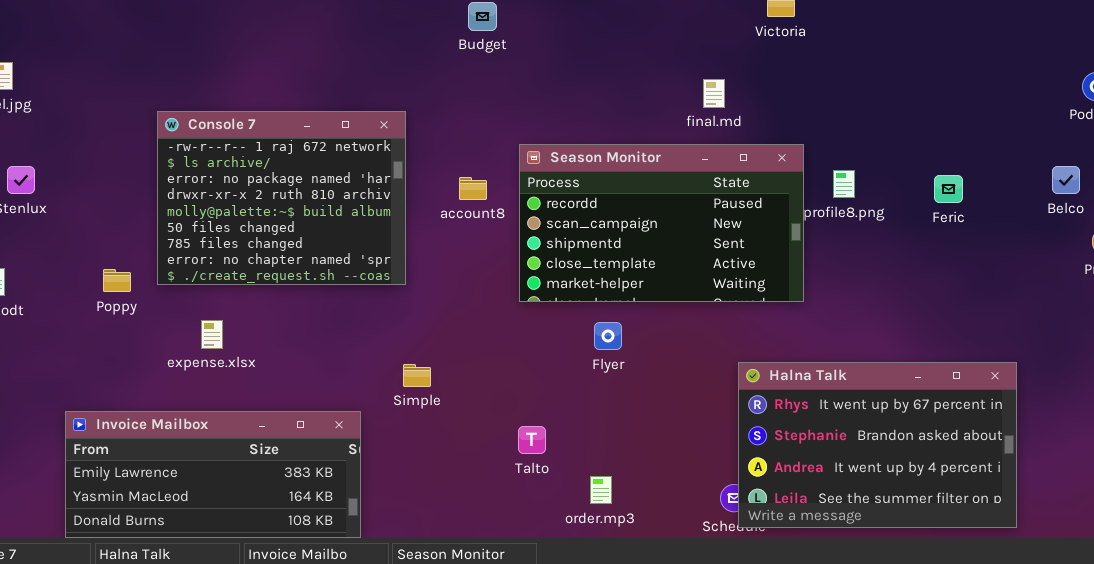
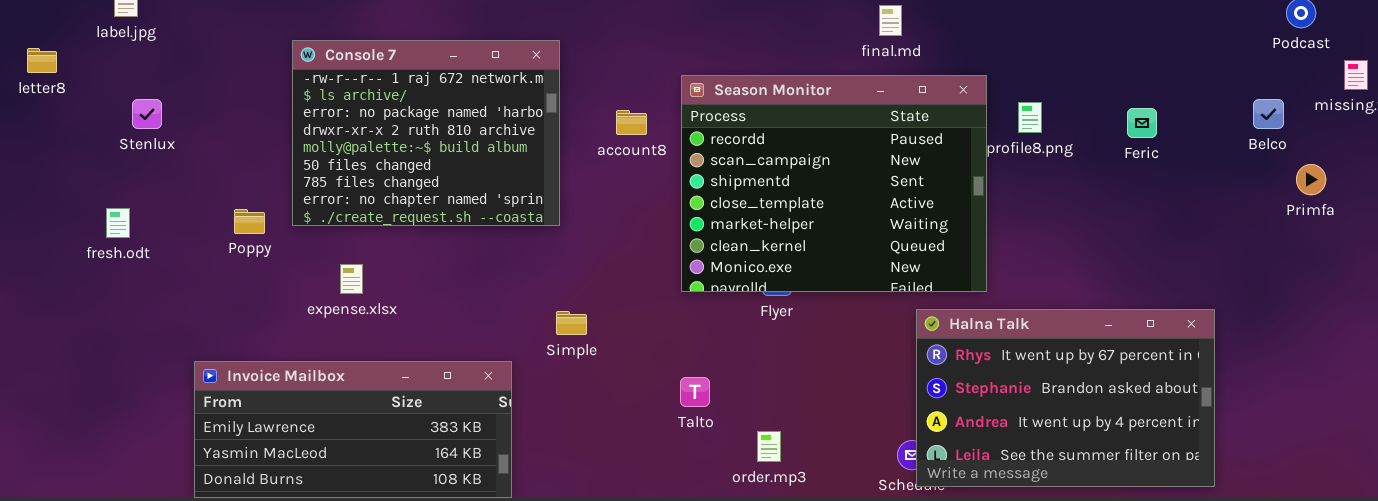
Season Monitor: [519,144,804,302] -> [681,75,987,292], resized

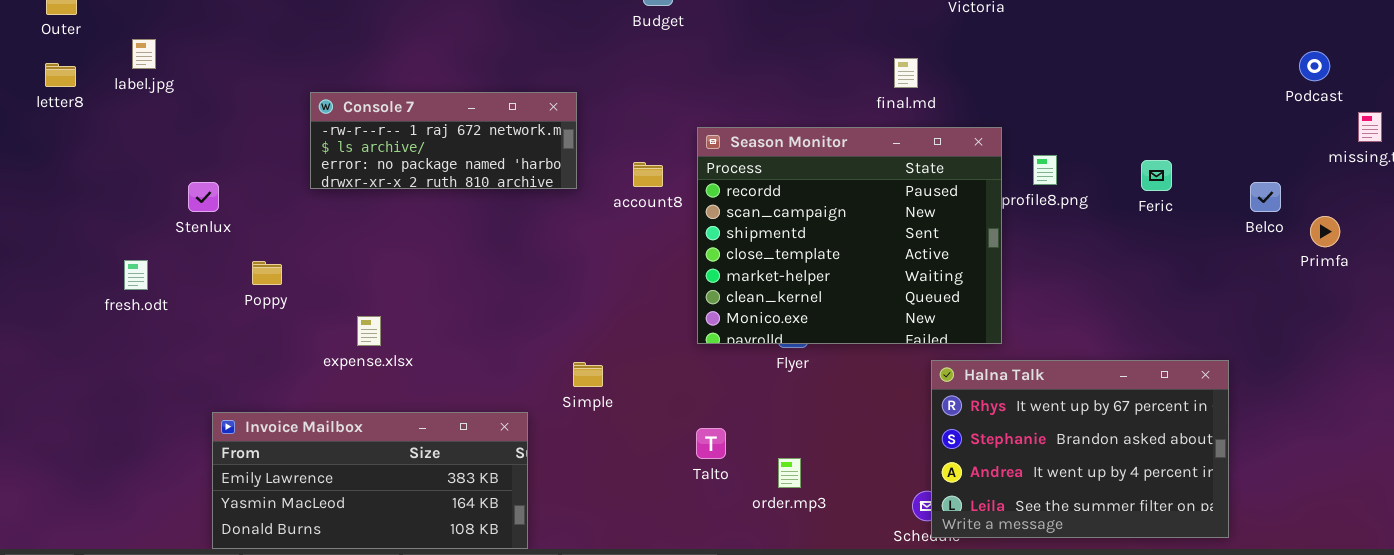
Console 7: [292,40,560,226] -> [310,92,577,189], resized
letter8: [27,48,57,73] -> [45,63,76,87], moved
Stenlux: [132,99,162,129] -> [188,182,219,212], moved
Belco: [1253,99,1284,129] -> [1250,182,1281,212], moved
order.mp3: [757,431,781,462] -> [778,458,801,488], moved

